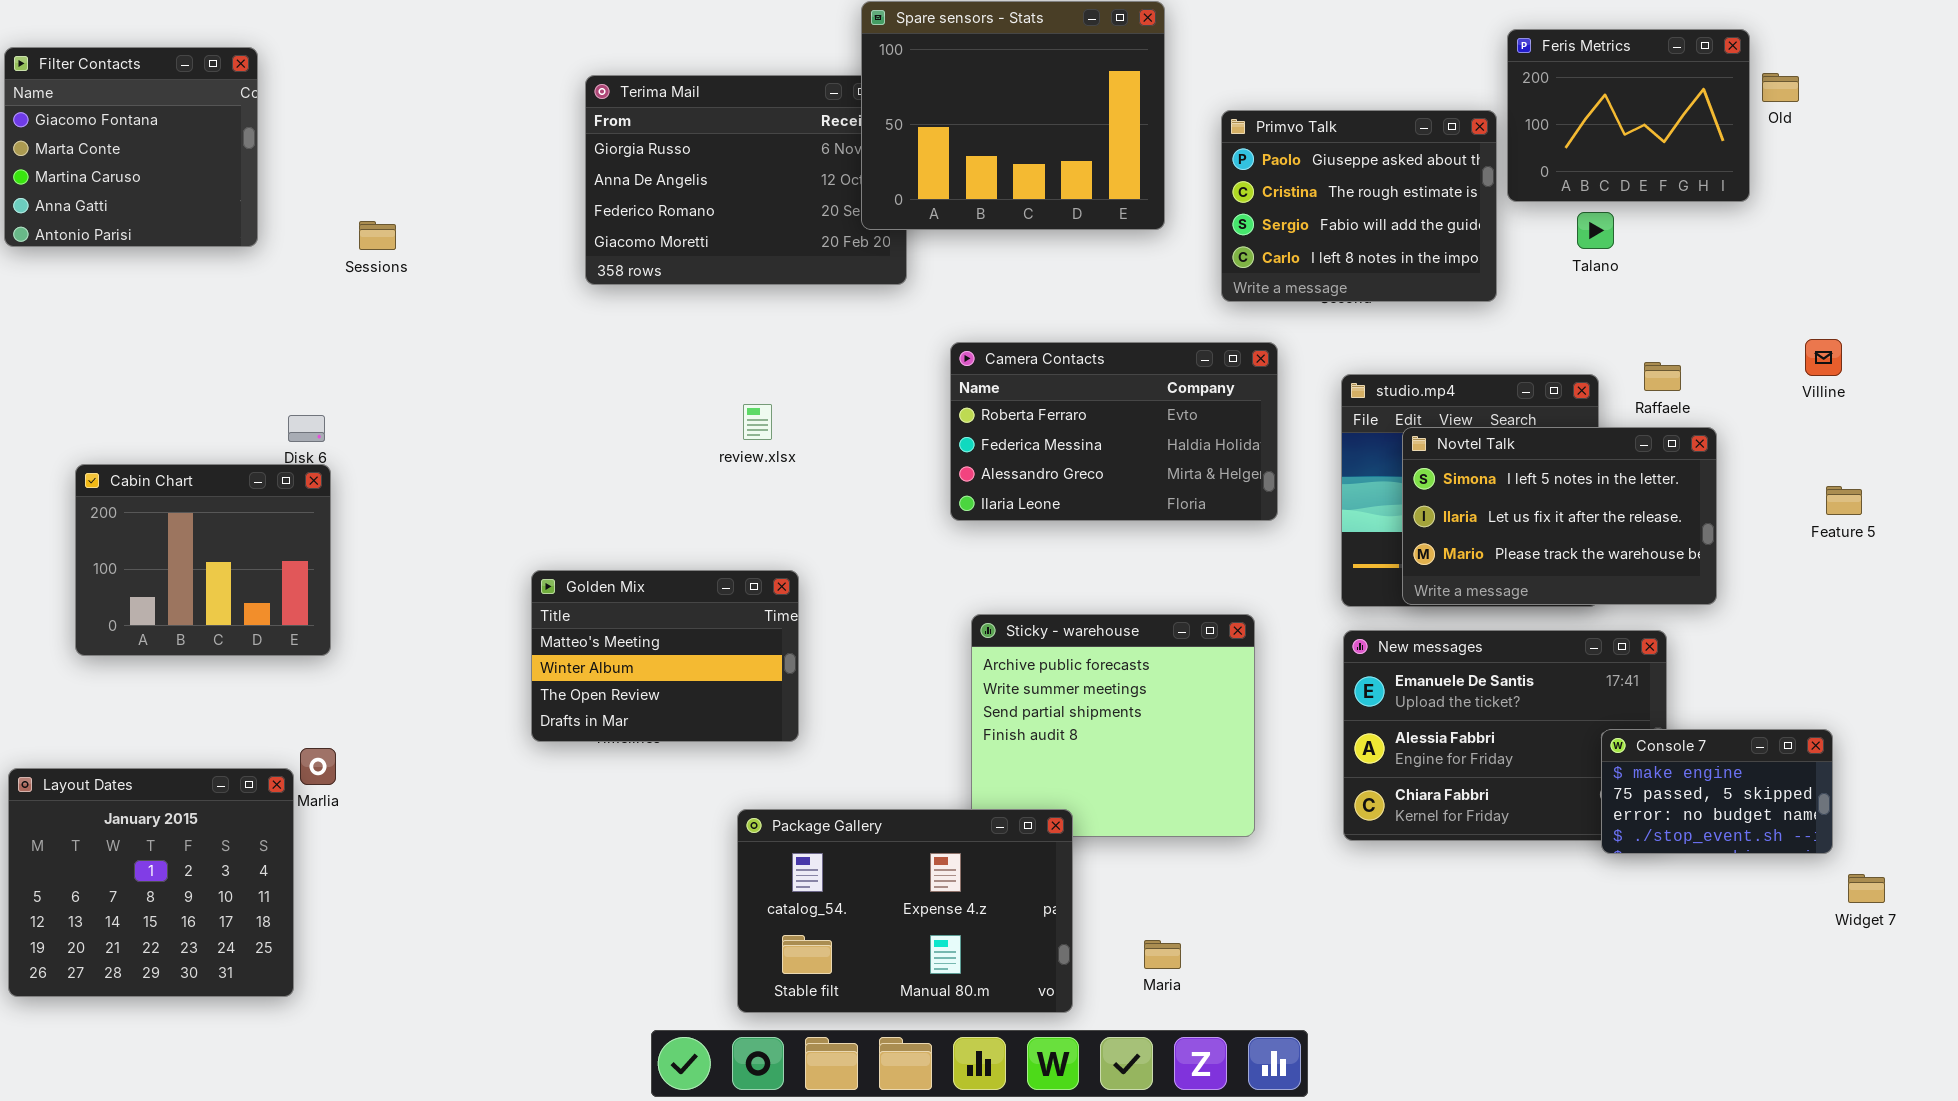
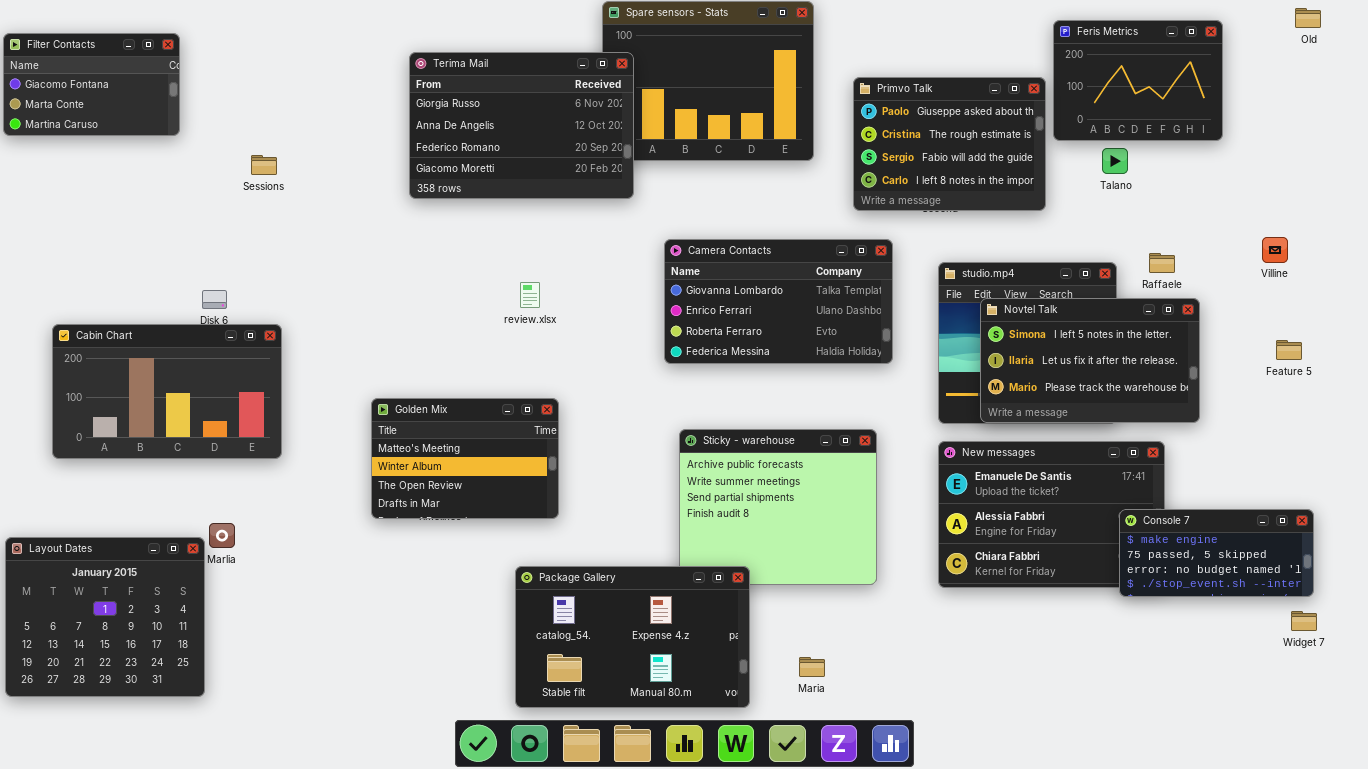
Filter Contacts: [4,47,258,247] -> [3,33,180,136], resized
Old: [1762,73,1799,102] -> [1295,8,1321,28], moved
Terima Mail: [585,75,907,285] -> [409,52,634,199], raised
Camera Contacts: [950,342,1278,521] -> [664,239,893,364], scrolled up 2 rows
Cabin Chart: [75,464,331,656] -> [52,324,282,459], resized
Console 7: [1601,729,1833,854] -> [1119,509,1314,597], resized

